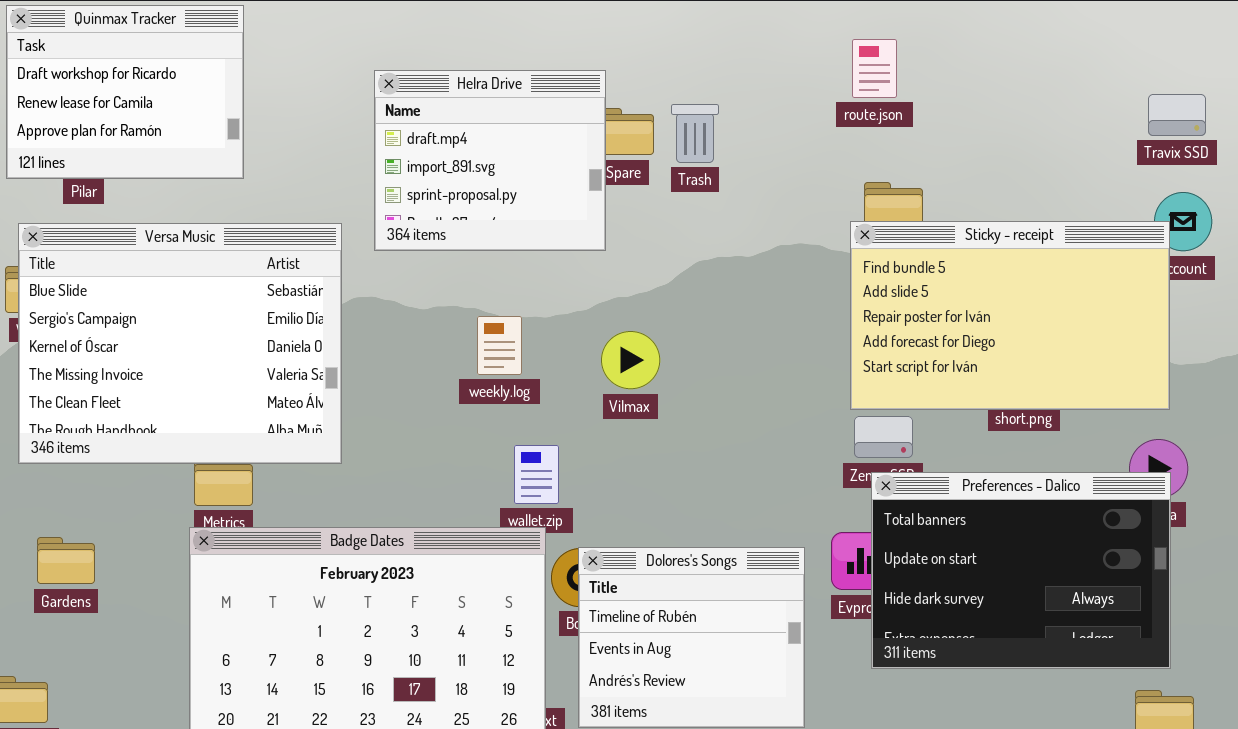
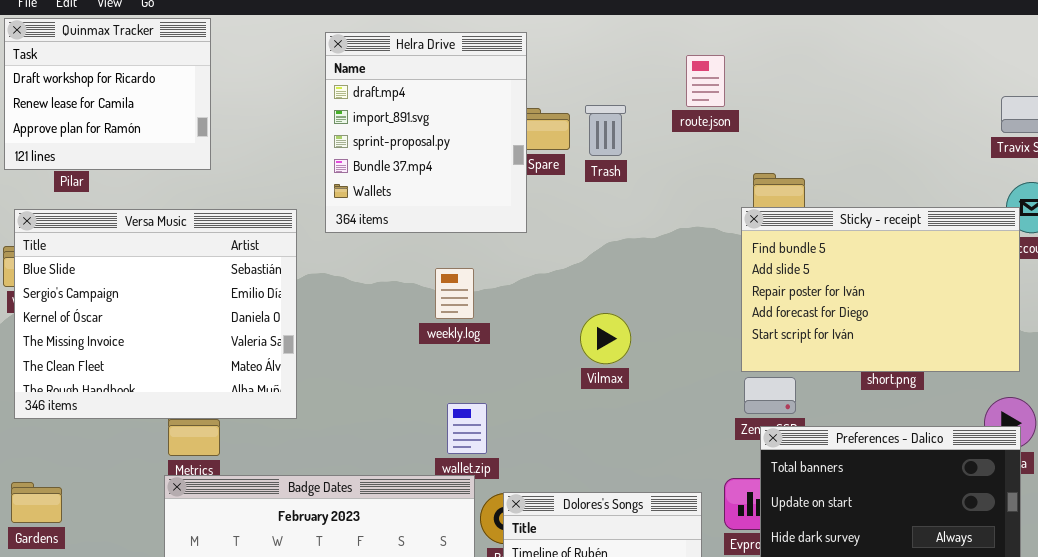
route.json: [852,39,897,98] -> [686,55,725,107], moved
Helra Drive: [374,70,606,251] -> [325,32,527,233], resized
weekly.log: [477,316,522,375] -> [435,268,474,319], moved
Vilmax: [601,331,660,389] -> [580,313,631,364], moved
Gardens: [37,537,95,584] -> [11,482,62,523], moved

